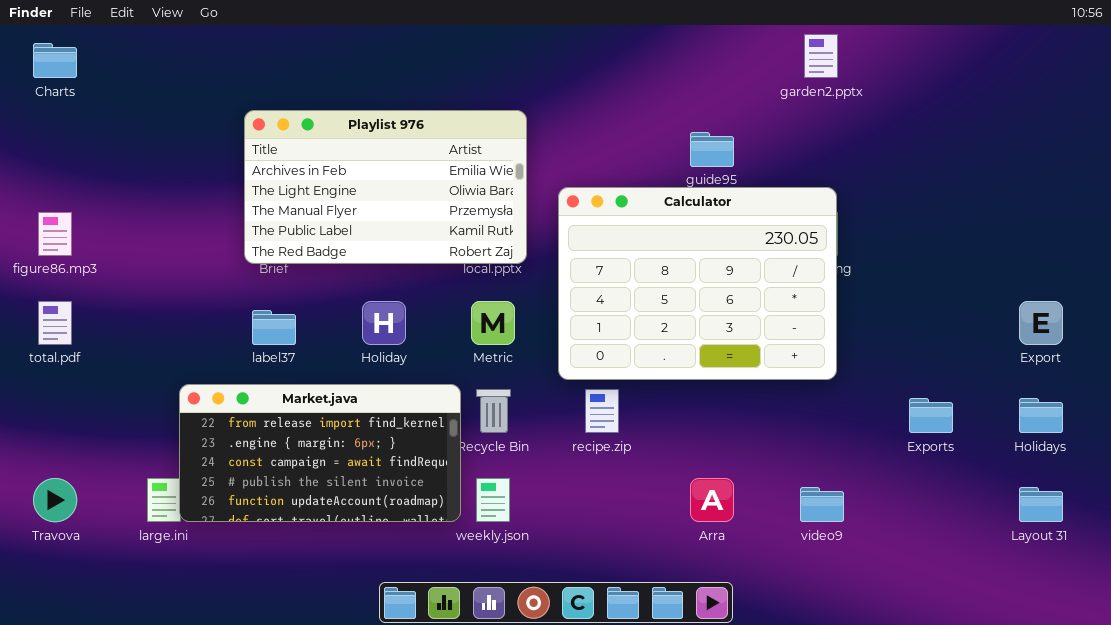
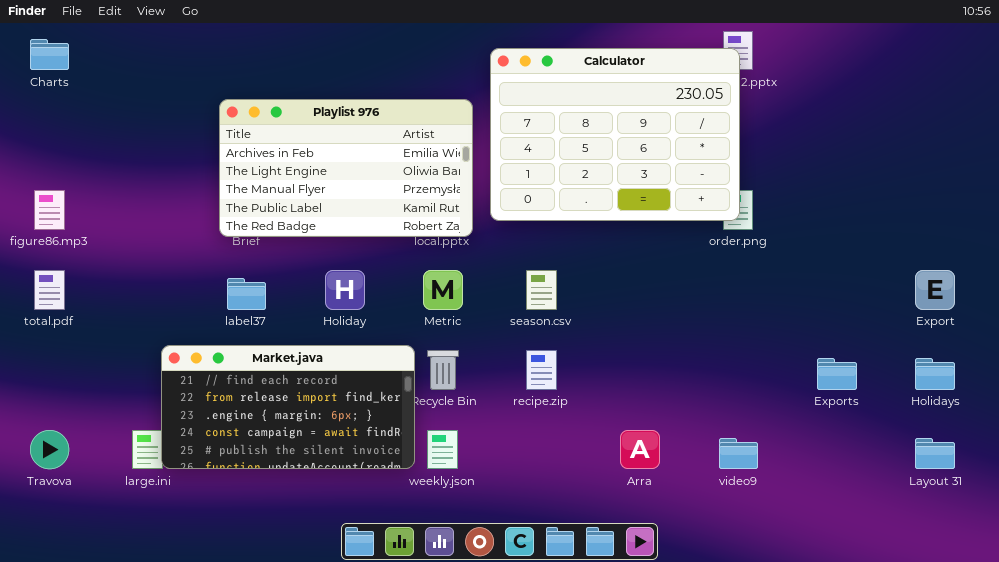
Calculator: [558,187,837,380] -> [490,48,740,221], moved
Market.java: [179,384,461,522] -> [161,345,415,469], scrolled up 1 row

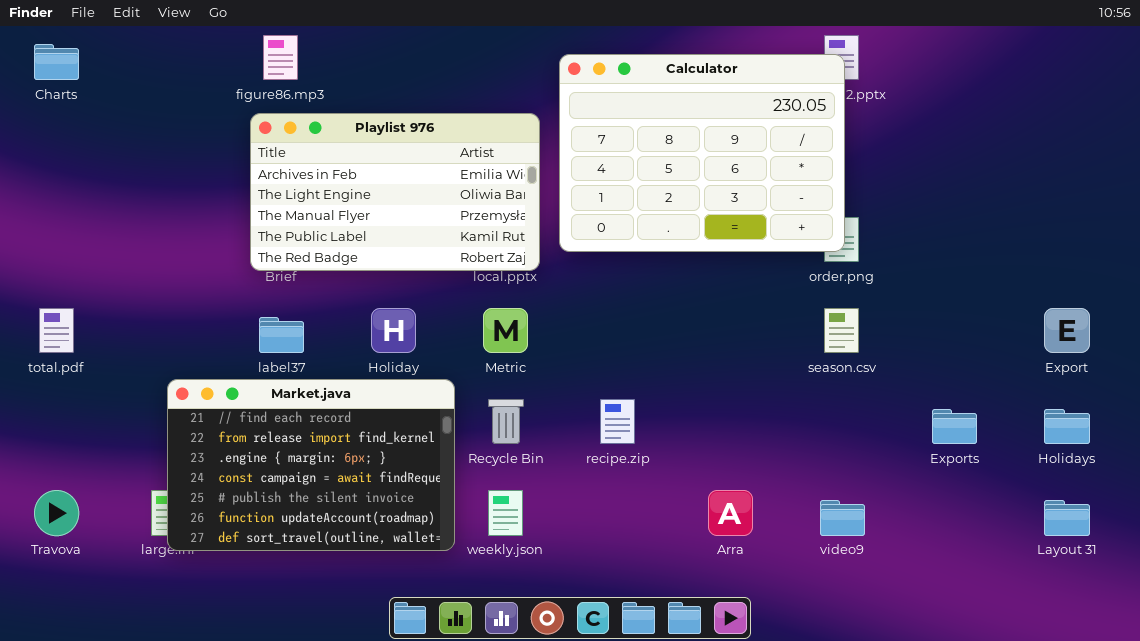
figure86.mp3: [34,190,65,230] -> [263,35,298,80], moved
season.csv: [526,270,557,310] -> [824,308,859,353], moved
Market.java: [161,345,415,469] -> [167,379,455,551], moved, resized

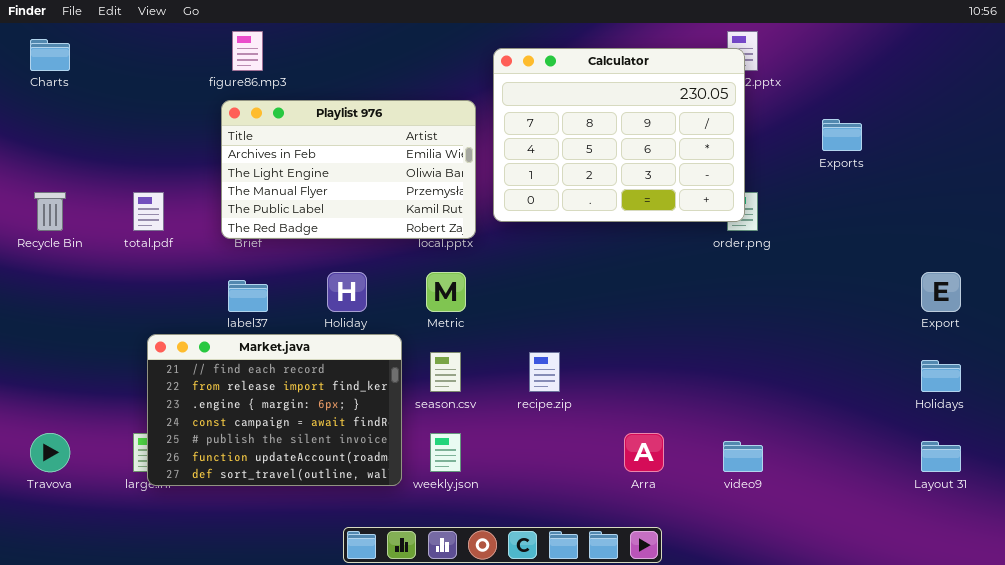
total.pdf: [39,308,74,353] -> [133,192,164,231], moved
season.csv: [824,308,859,353] -> [430,352,461,392], moved
Recycle Bin: [488,399,524,444] -> [34,192,66,231], moved
Exports: [932,409,977,444] -> [822,119,862,151], moved

